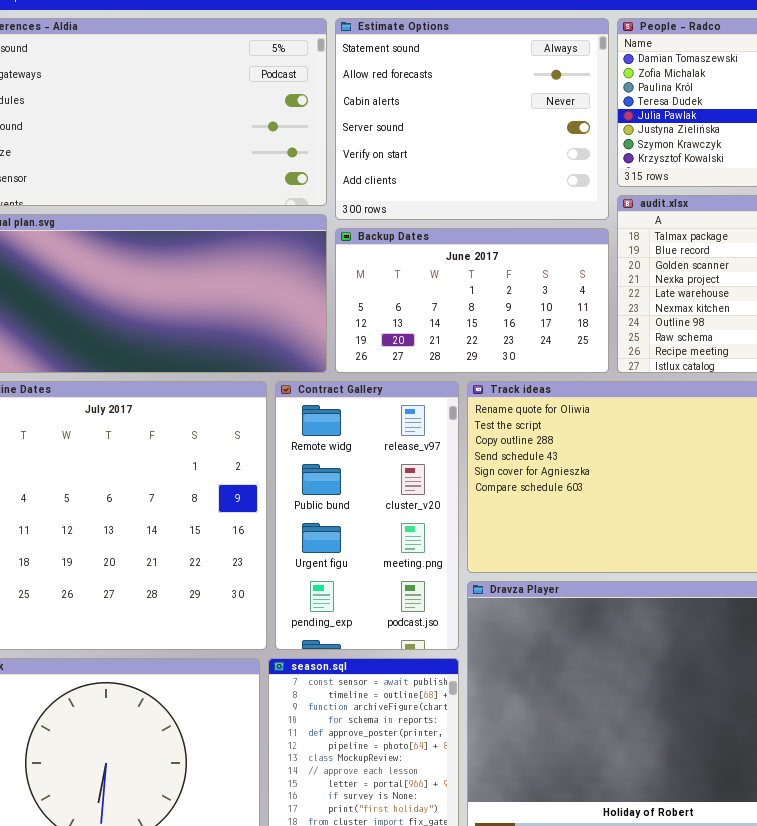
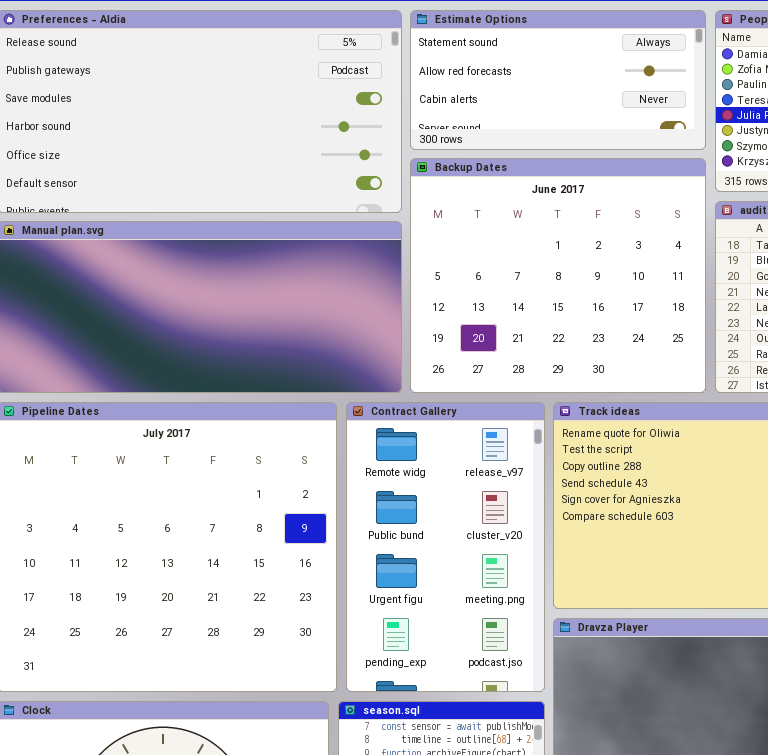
Estimate Options: [335,18,609,220] -> [410,10,706,150], resized
Backup Dates: [335,228,609,373] -> [410,158,706,393], resized

